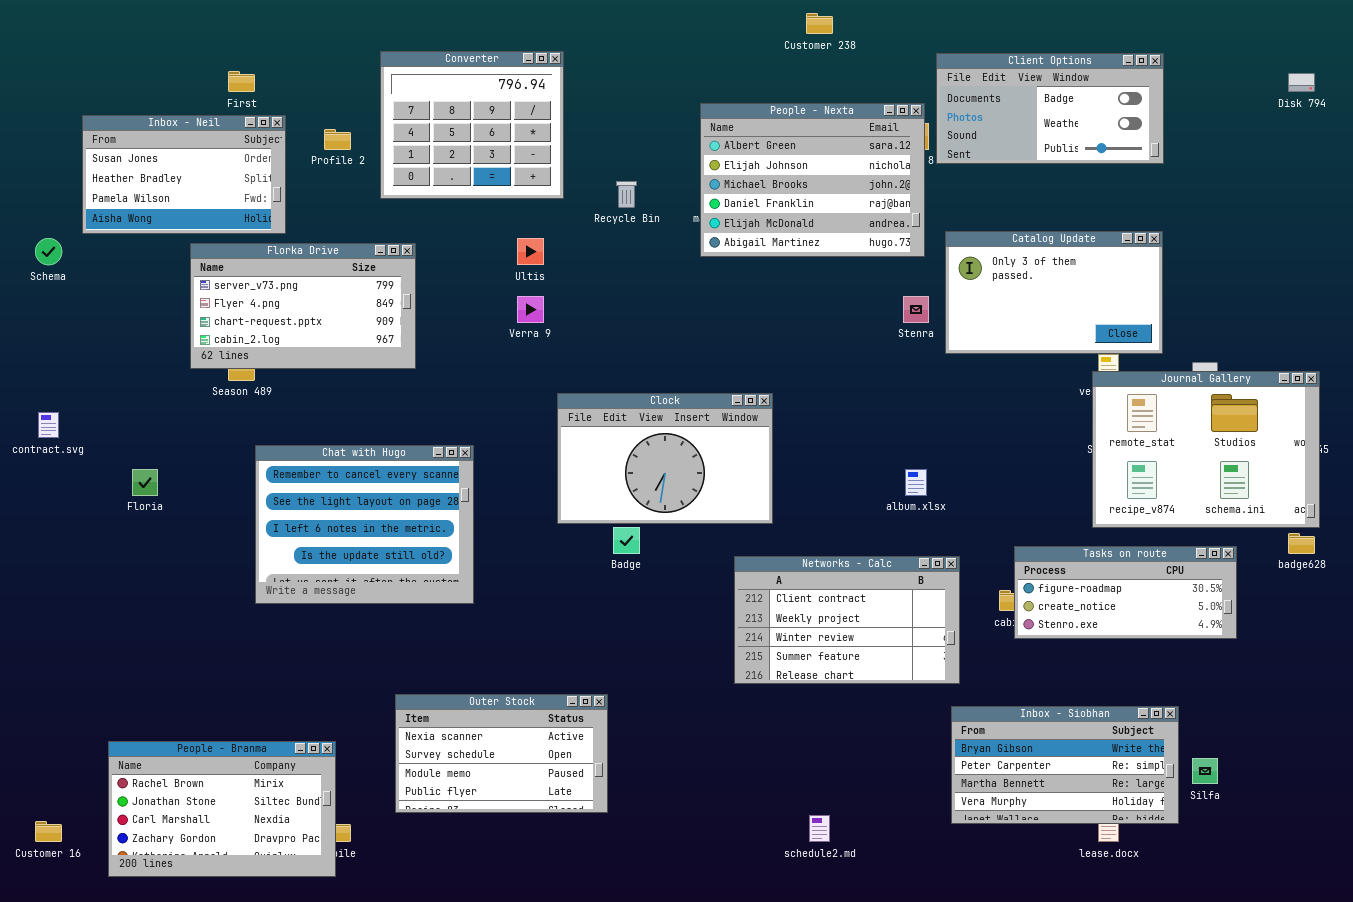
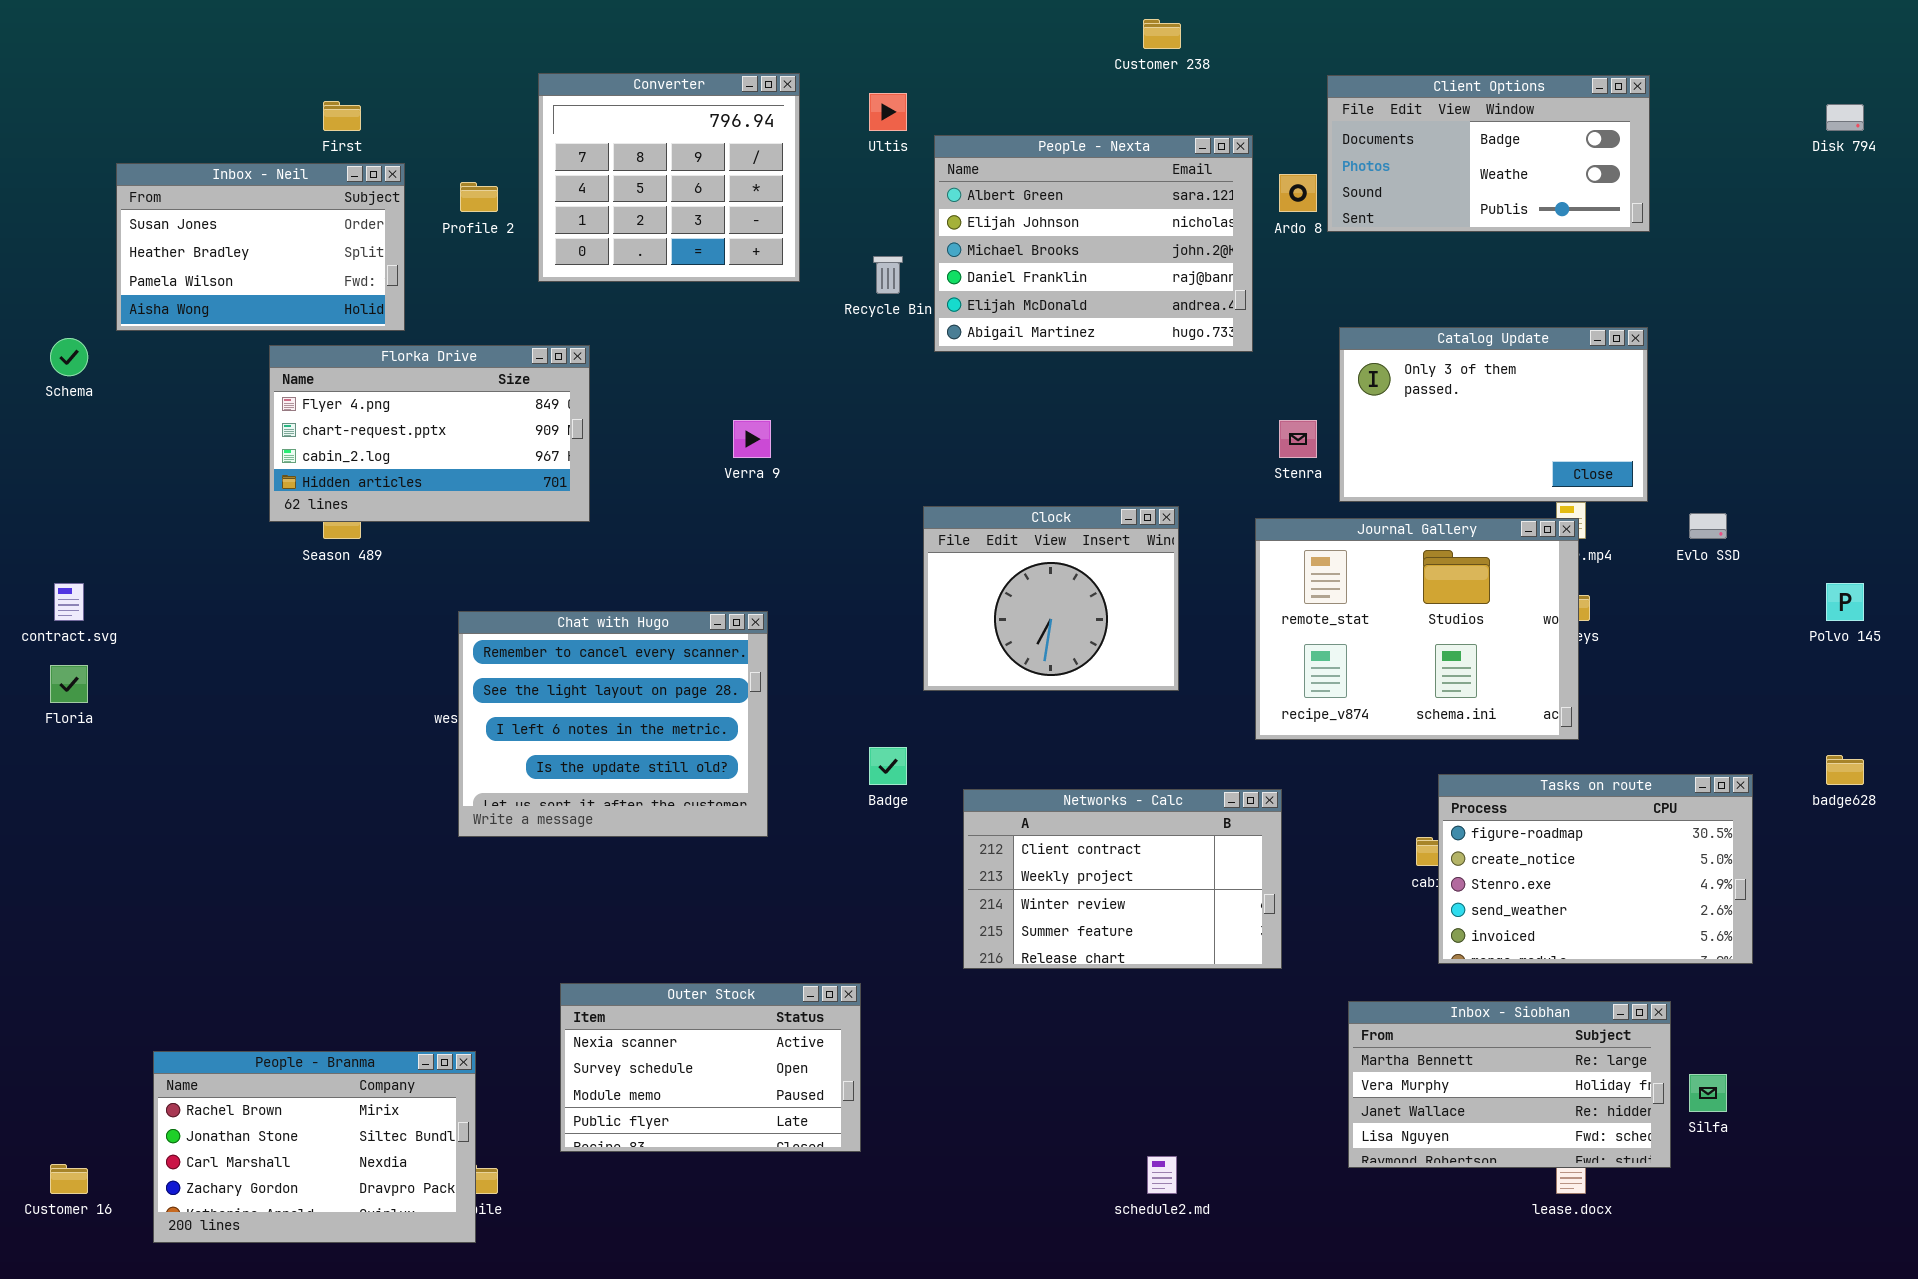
People - Nexta: [700,103,925,257] -> [934,135,1253,352], moved
Ultis: [517,238,544,265] -> [869,93,907,131], moved
Florka Drive: [190,243,416,369] -> [269,345,590,522], scrolled down 1 row
Journal Gallery: [1092,371,1320,528] -> [1255,518,1579,740], moved
Clock: [557,393,773,524] -> [923,506,1179,691], moved, resized
Chat with Hugo: [255,445,474,604] -> [458,611,768,837], moved
Floria: [132,469,158,496] -> [50,665,88,703], moved
Tasks on route: [1014,546,1237,639] -> [1438,774,1753,964], resized
Networks - Calc: [734,556,960,684] -> [963,789,1282,969], moved
Inbox - Siobhan: [951,706,1179,824] -> [1348,1001,1671,1168], scrolled down 2 rows

